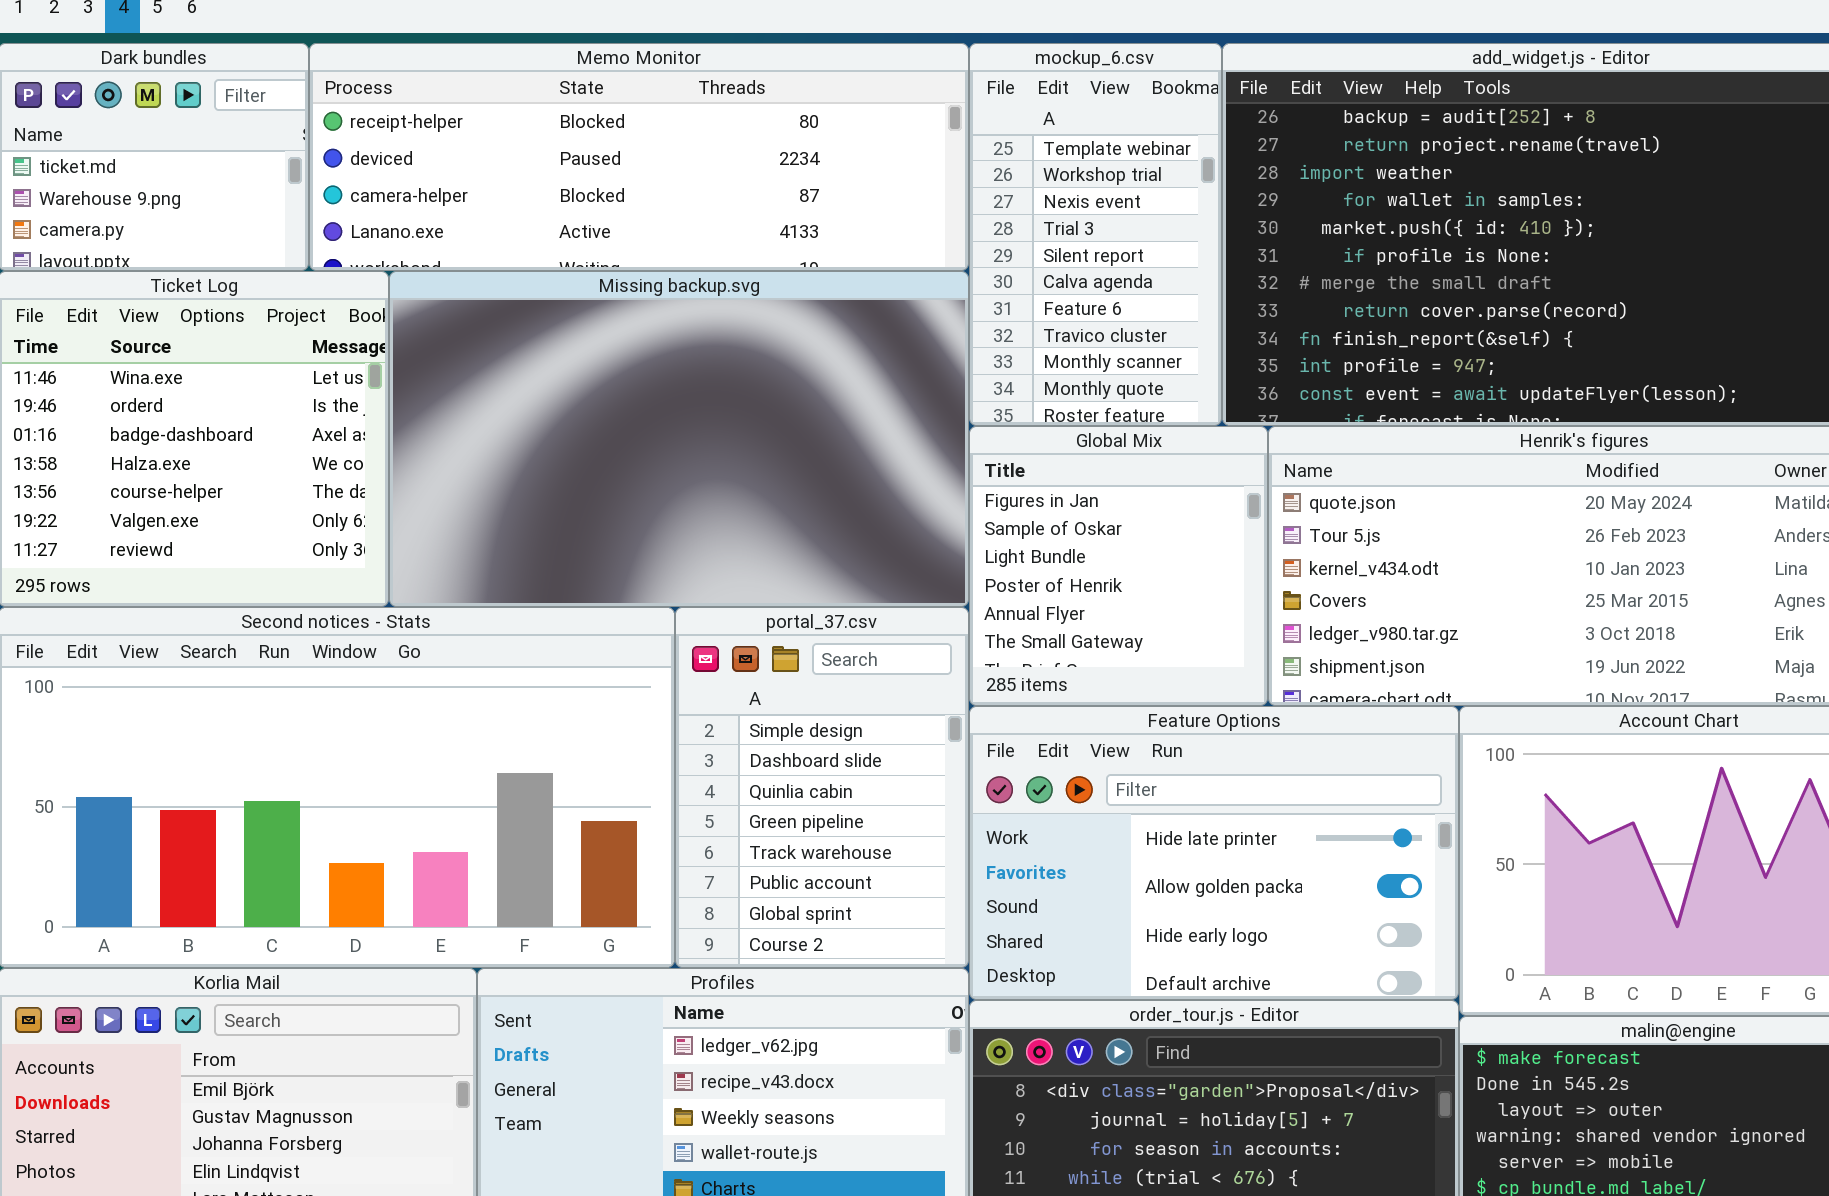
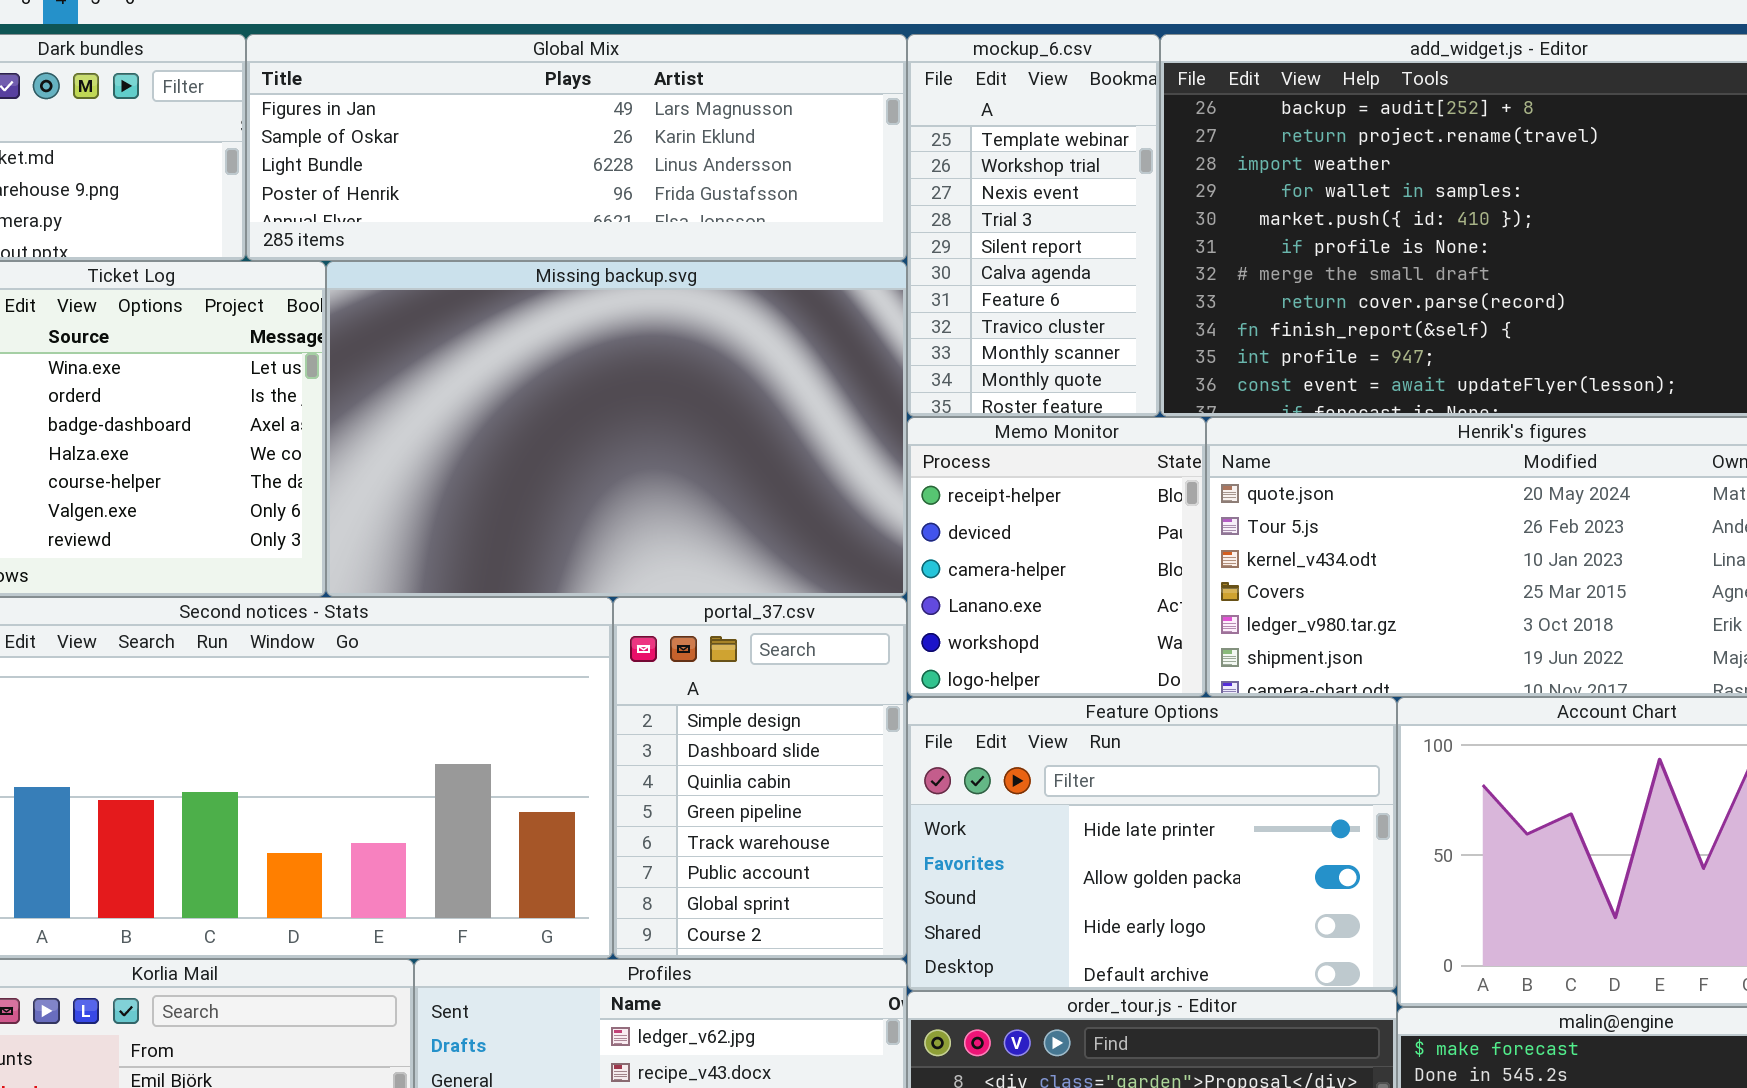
Memo Monitor: [309,43,969,271] -> [907,417,1206,697], moved, resized
Global Mix: [969,426,1268,706] -> [246,34,907,261], moved, resized

